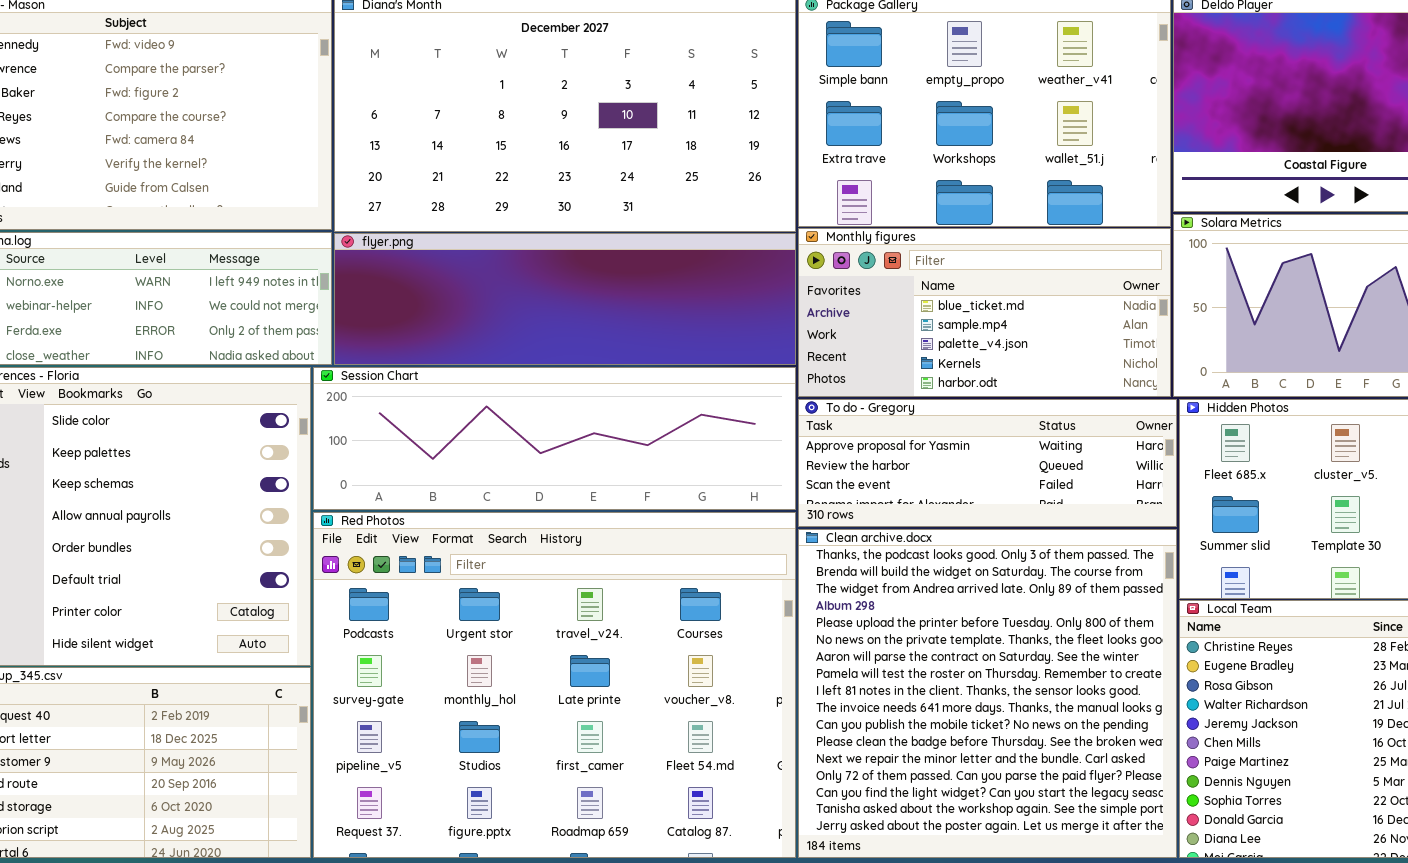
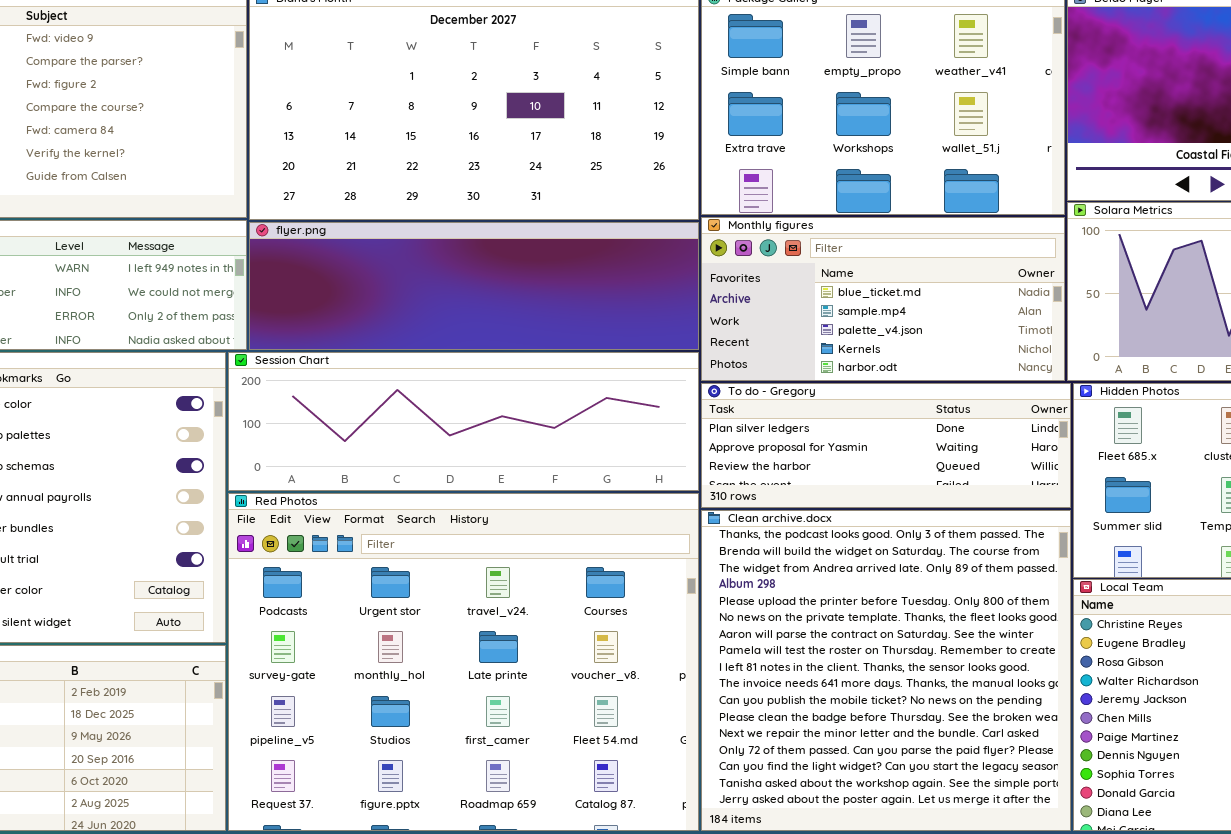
To do - Gregory: [798,399,1177,527] -> [701,383,1071,508], scrolled up 1 row

